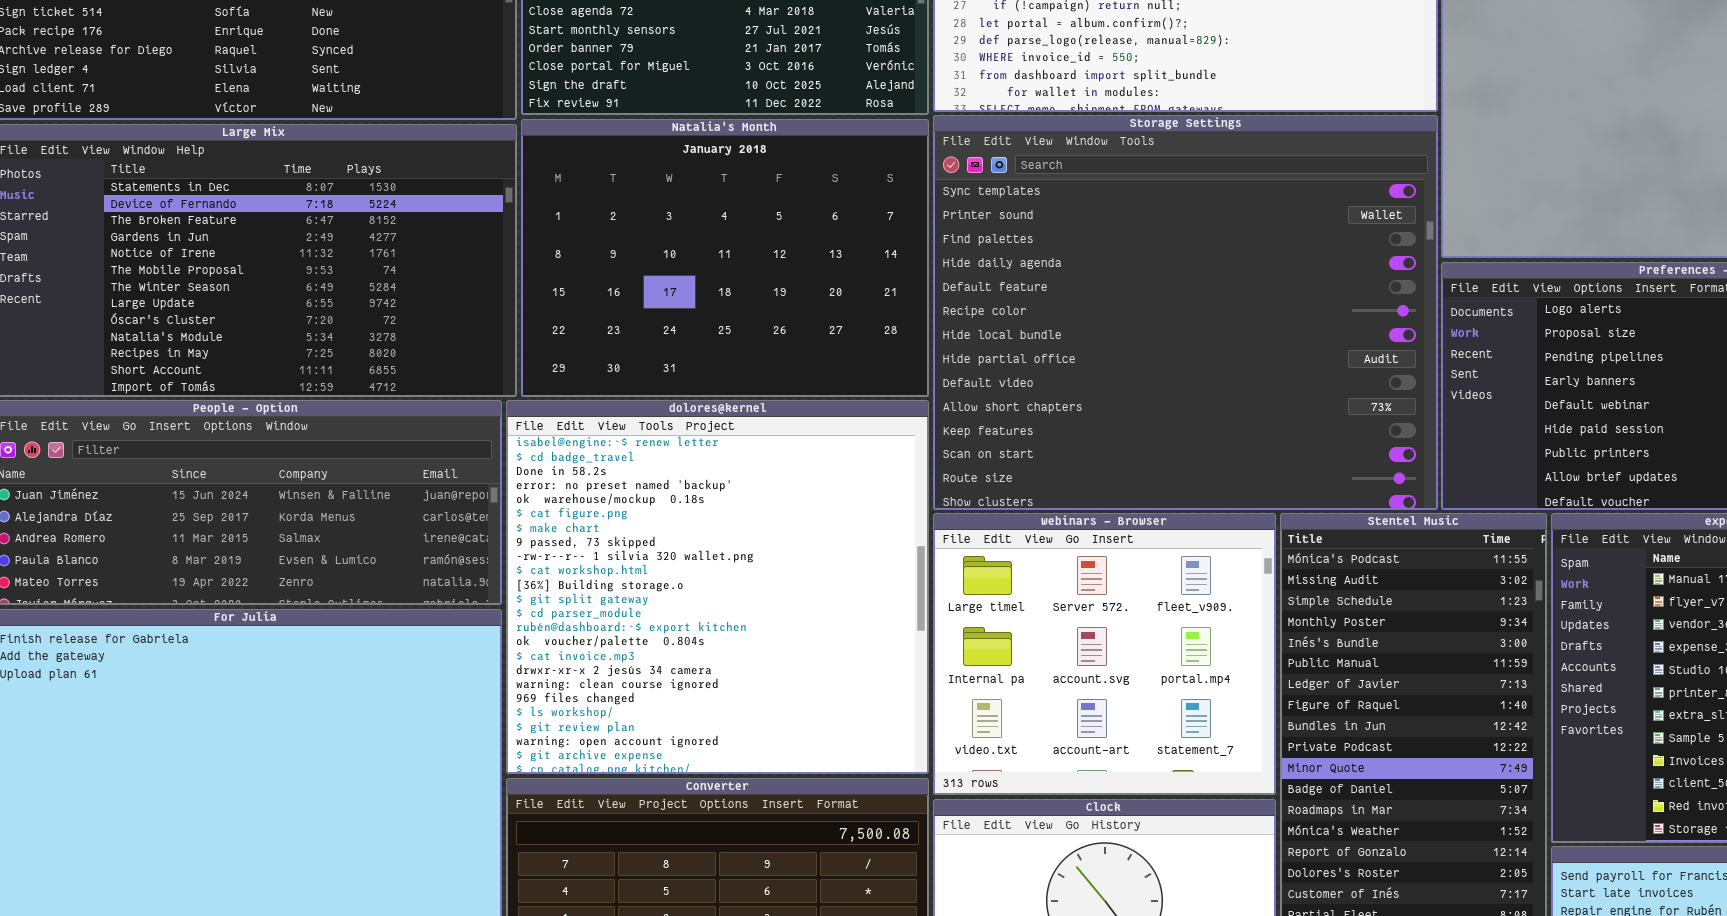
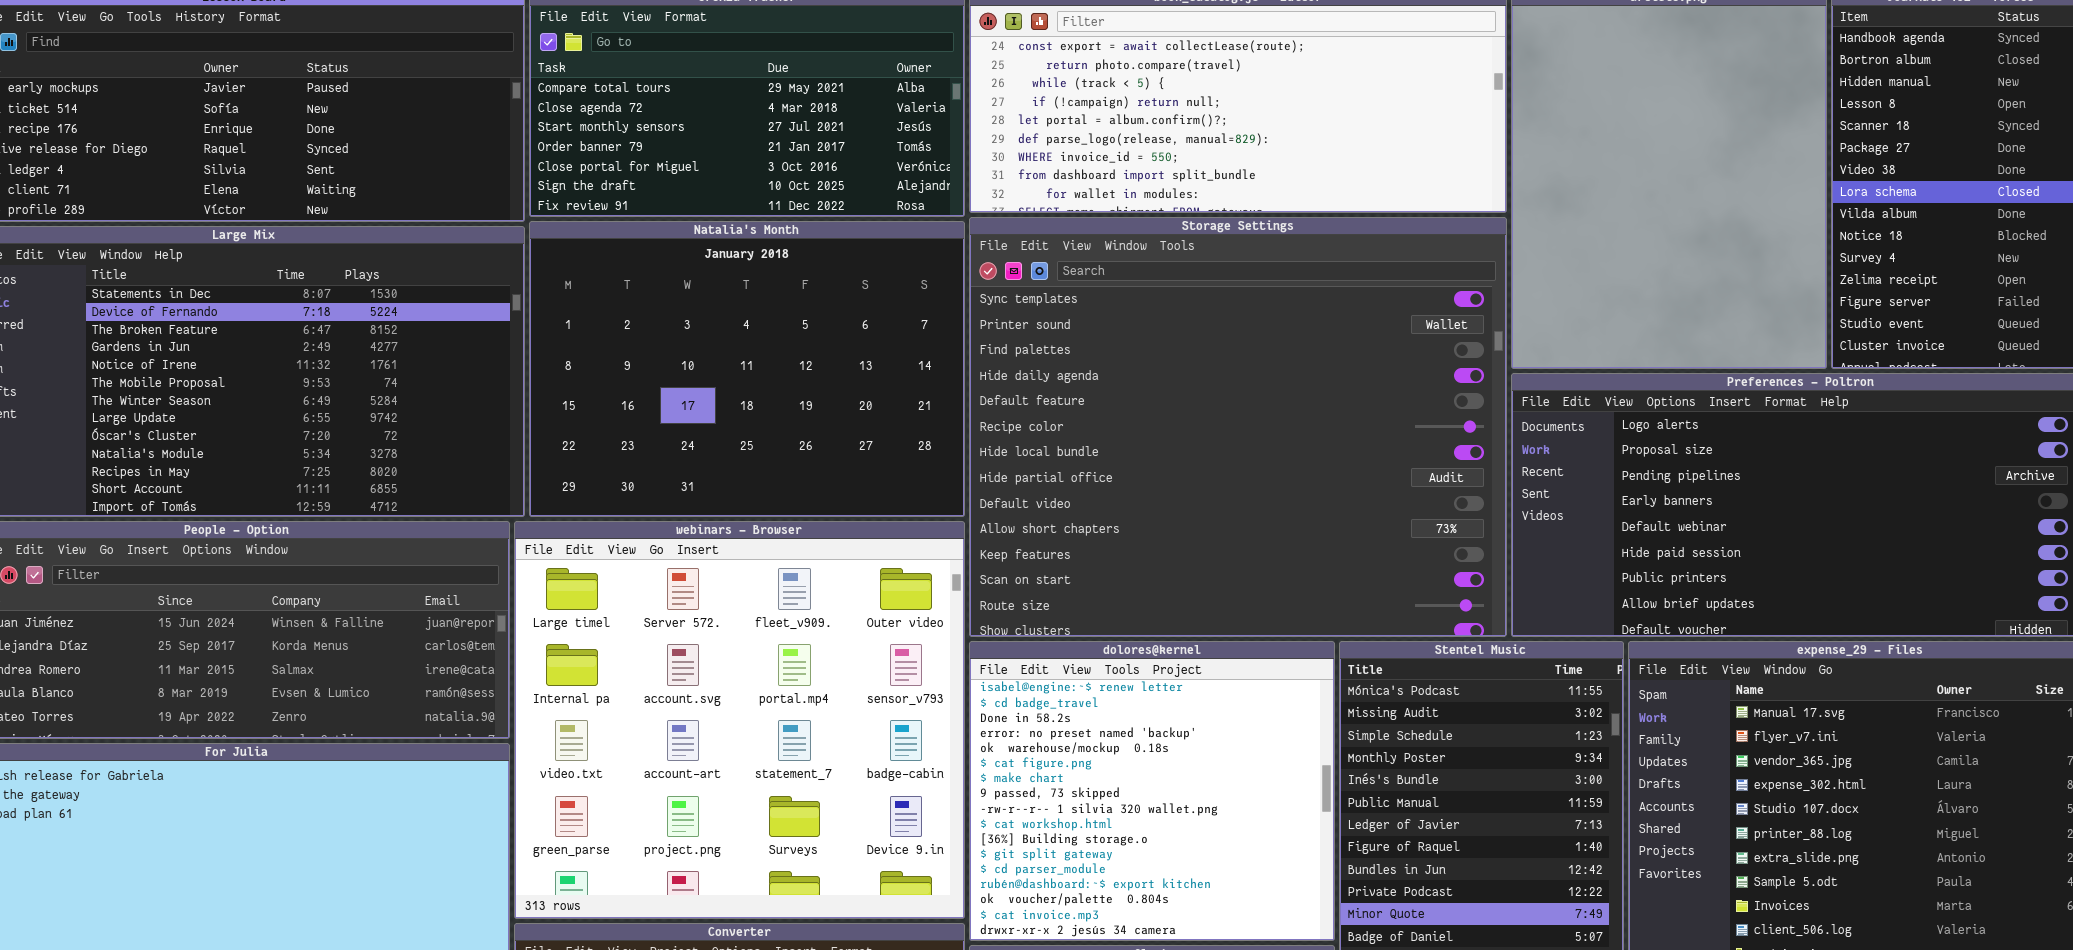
dolores@kernel: [506,400,929,774] -> [969,641,1335,941], moved, resized
webinars - Browser: [933,513,1276,795] -> [514,521,965,919], moved, resized

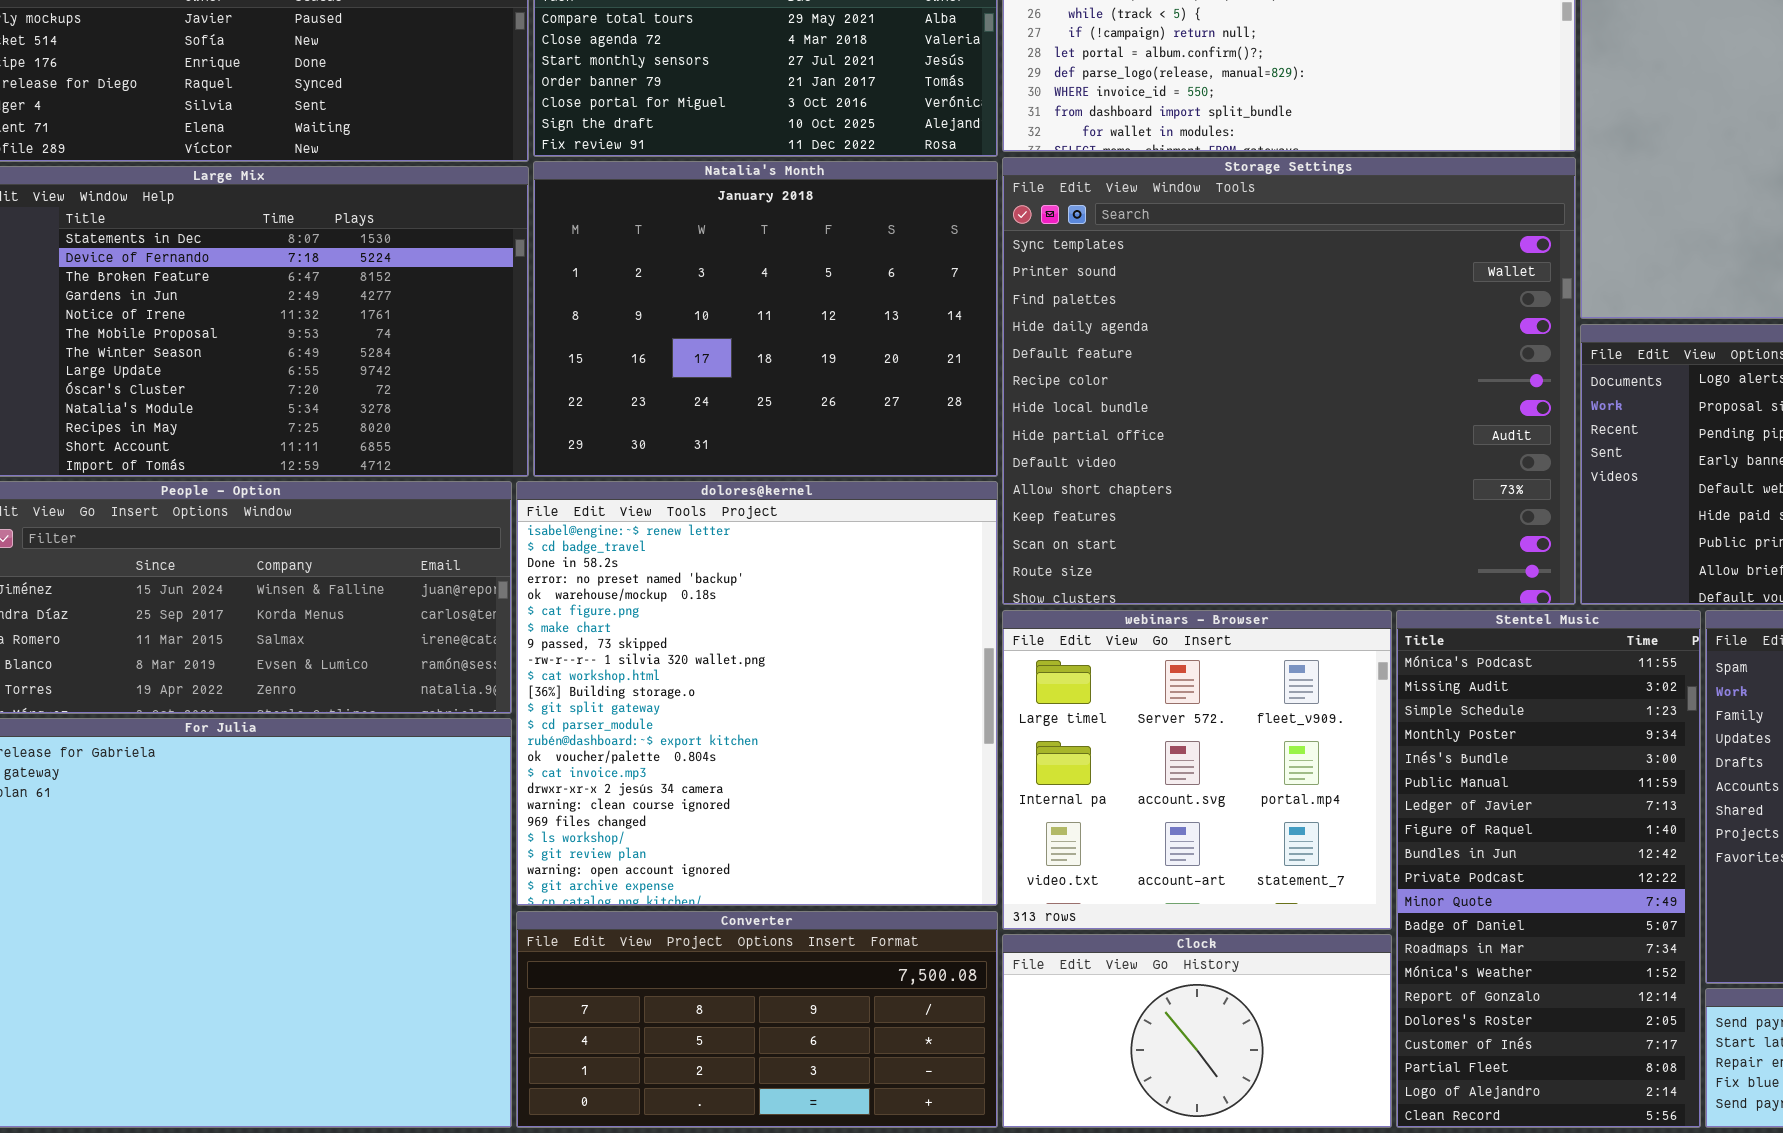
webinars - Browser: [514,521,965,919] -> [1002,610,1392,930], moved, resized
dolores@kernel: [969,641,1335,941] -> [516,481,998,906], moved, resized

